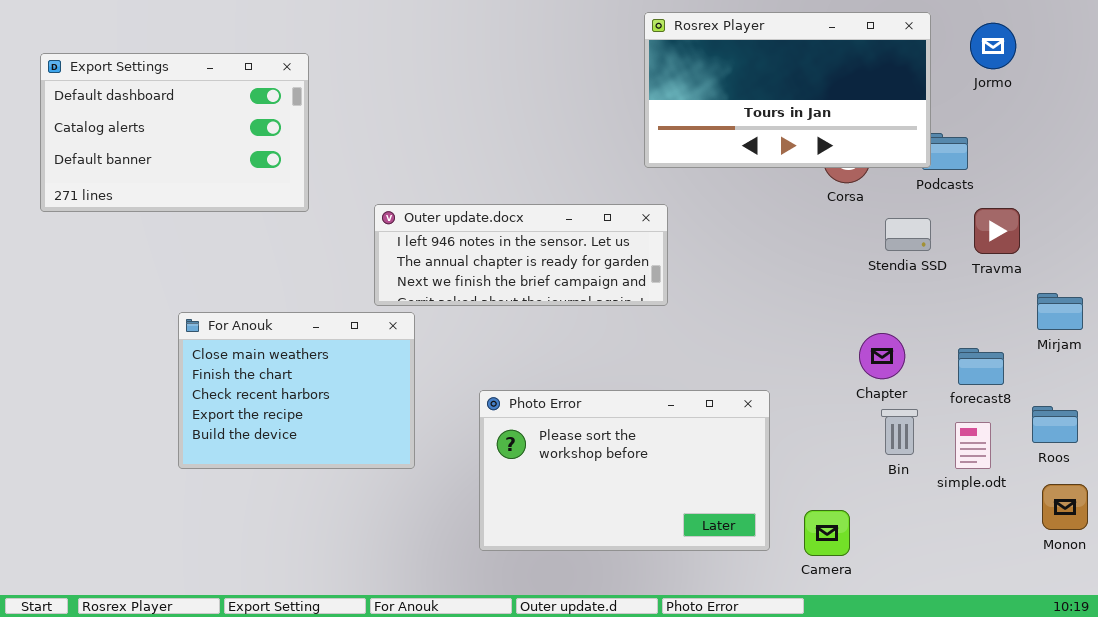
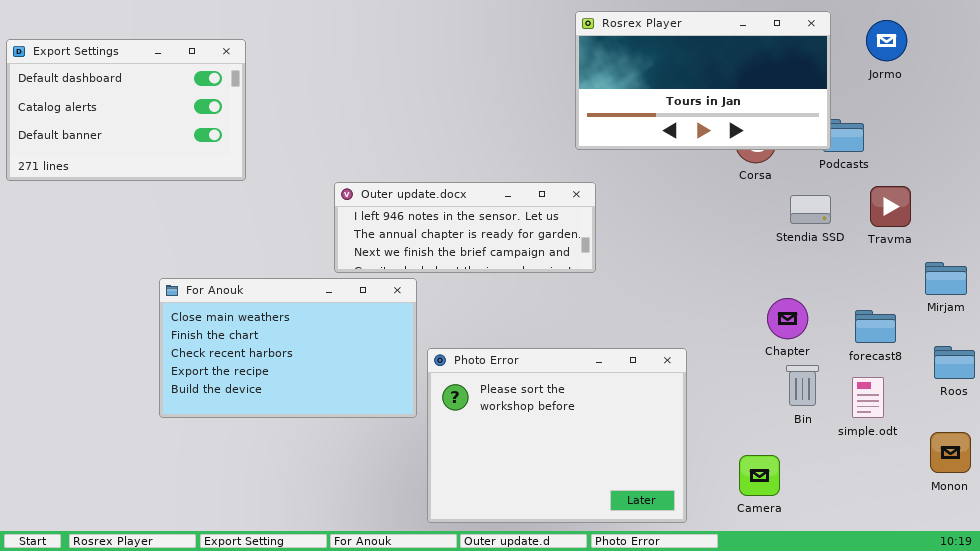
Export Settings: [40,53,309,212] -> [6,39,246,181], moved
For Anouk: [178,312,415,469] -> [159,278,417,418], resized
Photo Error: [479,390,770,551] -> [427,348,687,523], resized
Roos: [1032,406,1078,443] -> [934,346,975,379], moved
Camera: [804,510,850,556] -> [739,455,780,496], moved

